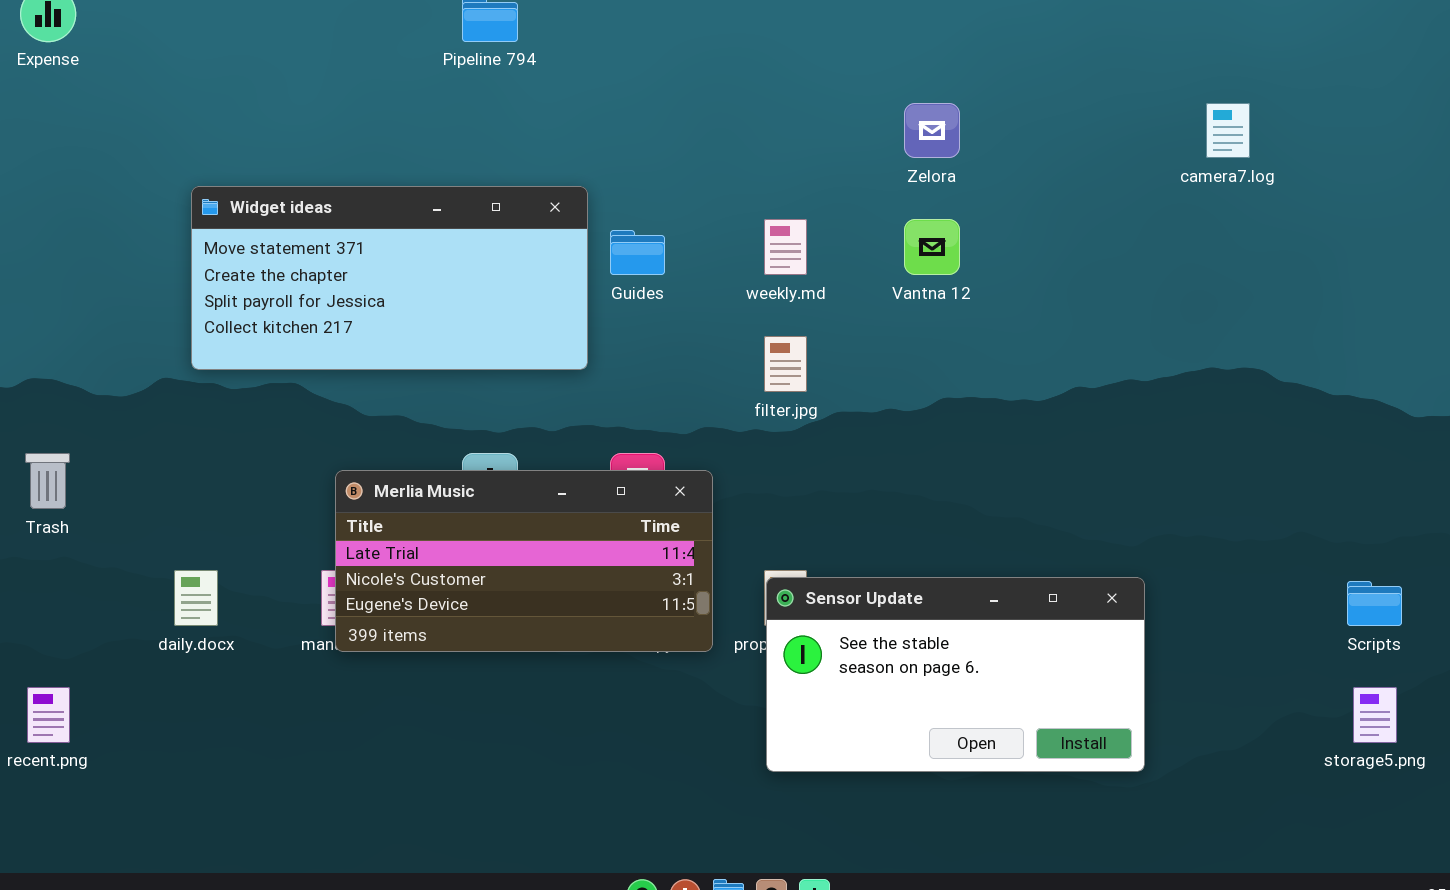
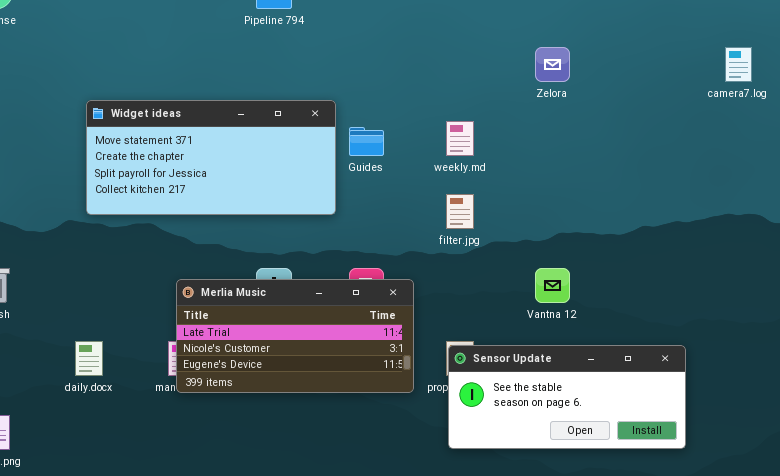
Vantna 12: [904,219,960,275] -> [535,268,570,303], moved
Sensor Update: [766,577,1145,772] -> [448,345,686,449], resized

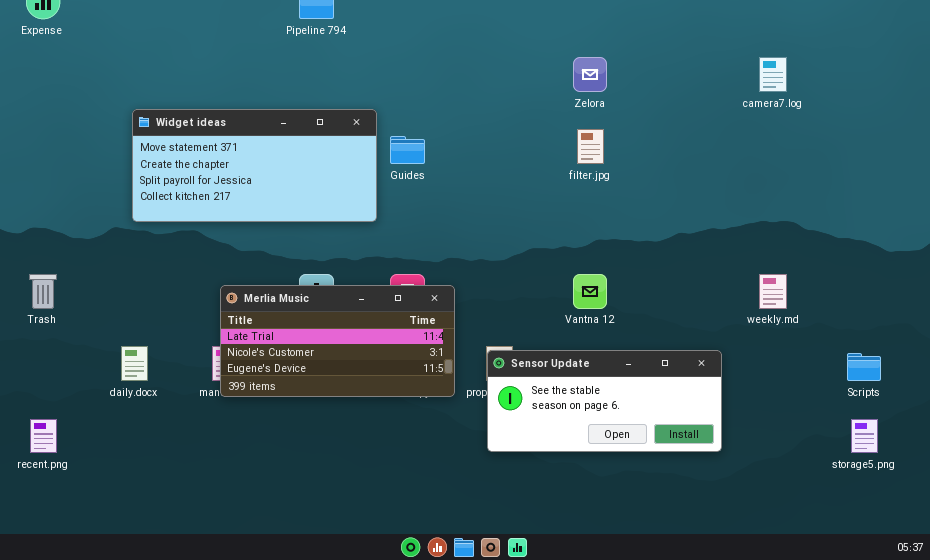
weekly.md: [446,121,474,156] -> [759,274,787,309], moved
filter.jpg: [446,194,474,229] -> [577,129,604,164], moved

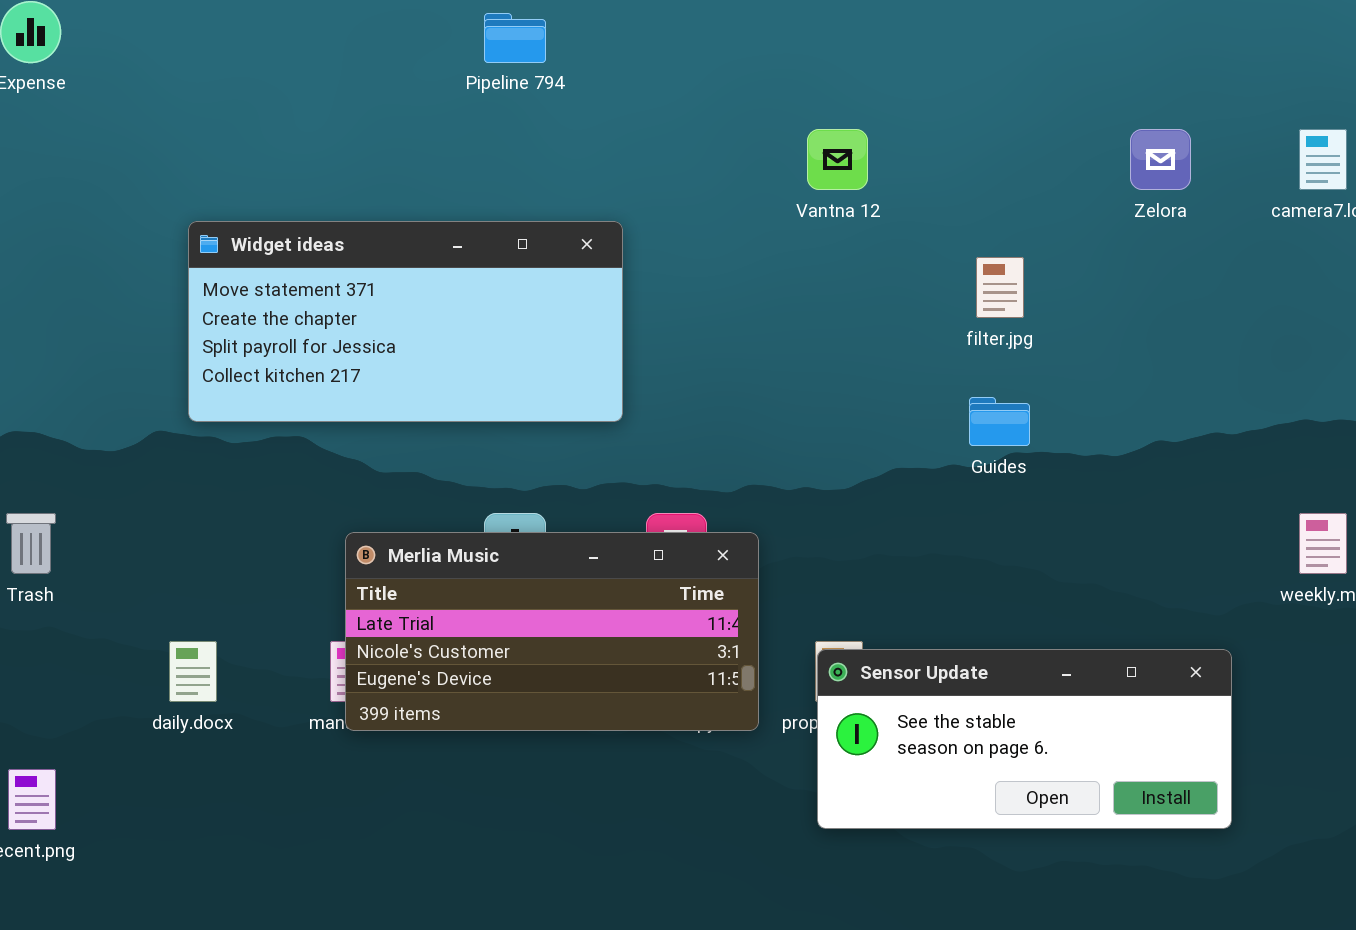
Zelora: [573,57,607,92] -> [1130,129,1191,190], moved
Guides: [390,136,425,164] -> [969,397,1030,446], moved
Vantna 12: [573,274,607,309] -> [807,129,868,190], moved

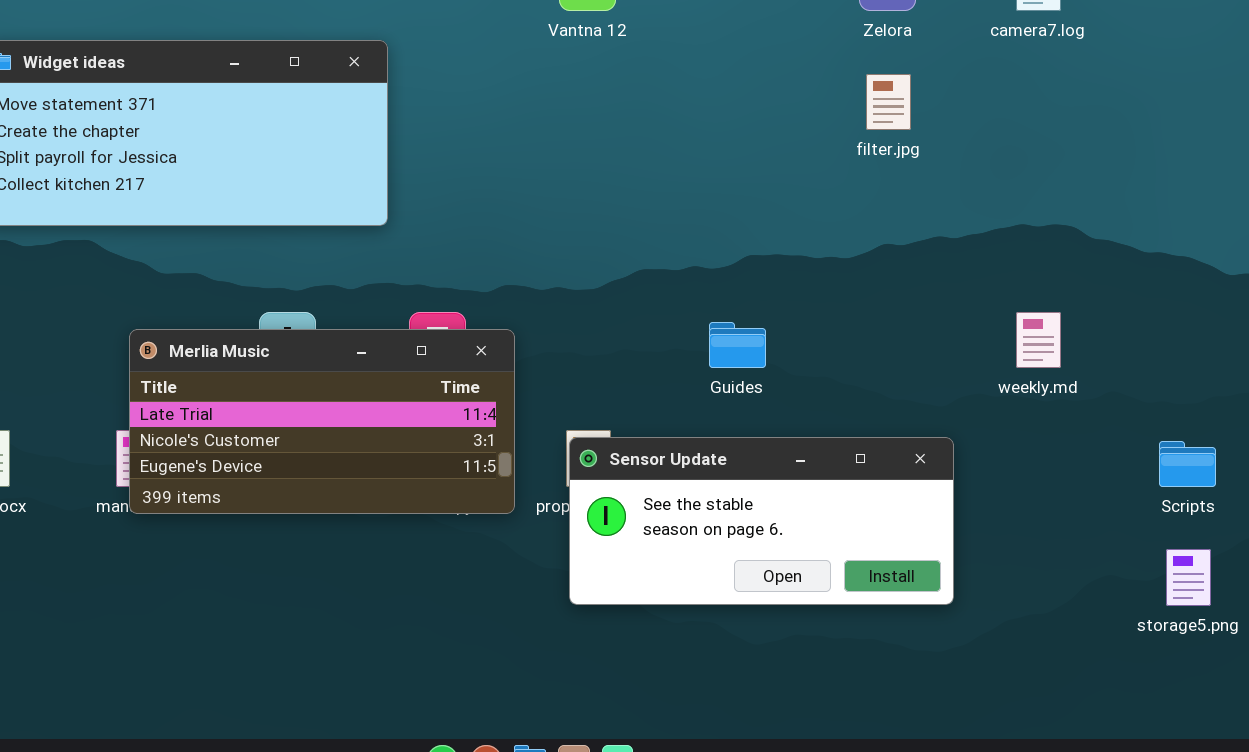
filter.jpg: [976,257,1024,318] -> [866,74,911,130], moved
Guides: [969,397,1030,446] -> [709,322,766,368], moved

